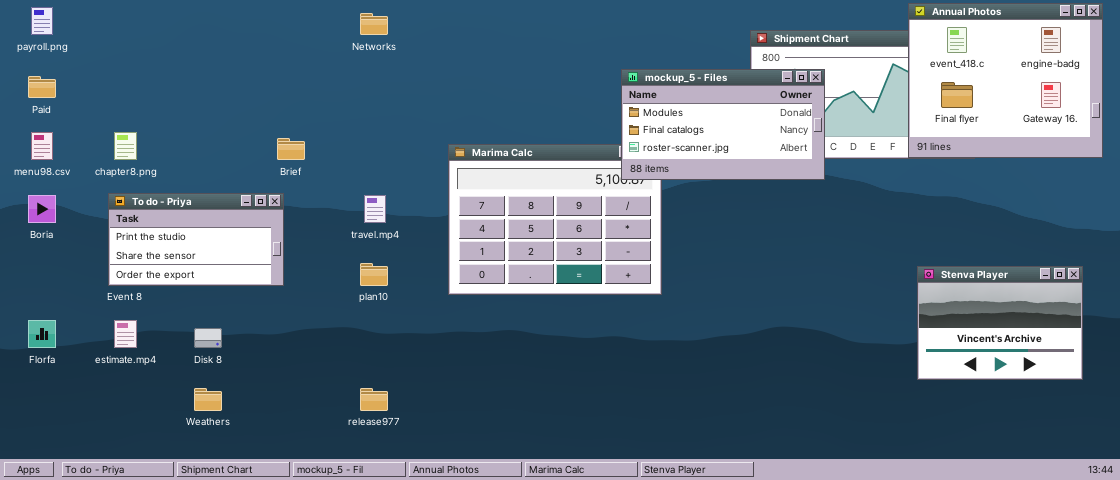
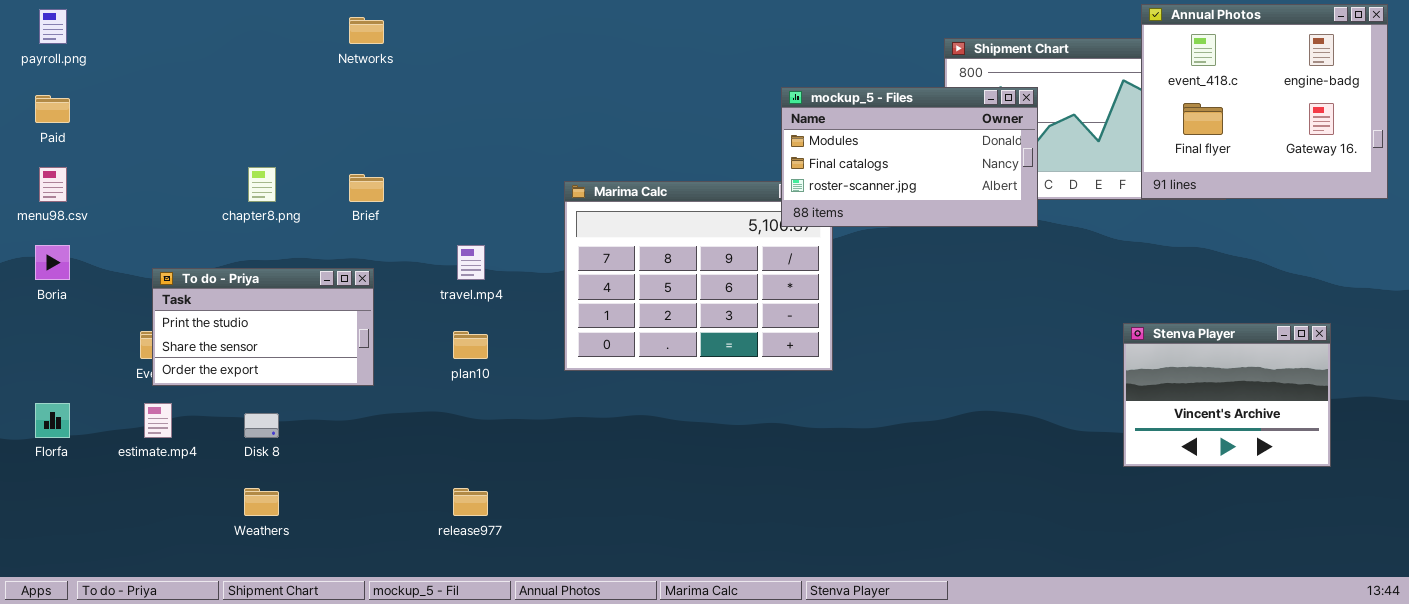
Networks: [360,13,388,35] -> [349,17,384,44], moved
chapter8.png: [114,132,137,160] -> [248,167,276,202], moved
To do - Priya: [108,193,284,286] -> [152,268,374,386], moved
Stenva Player: [917,266,1083,380] -> [1123,323,1331,467], moved

